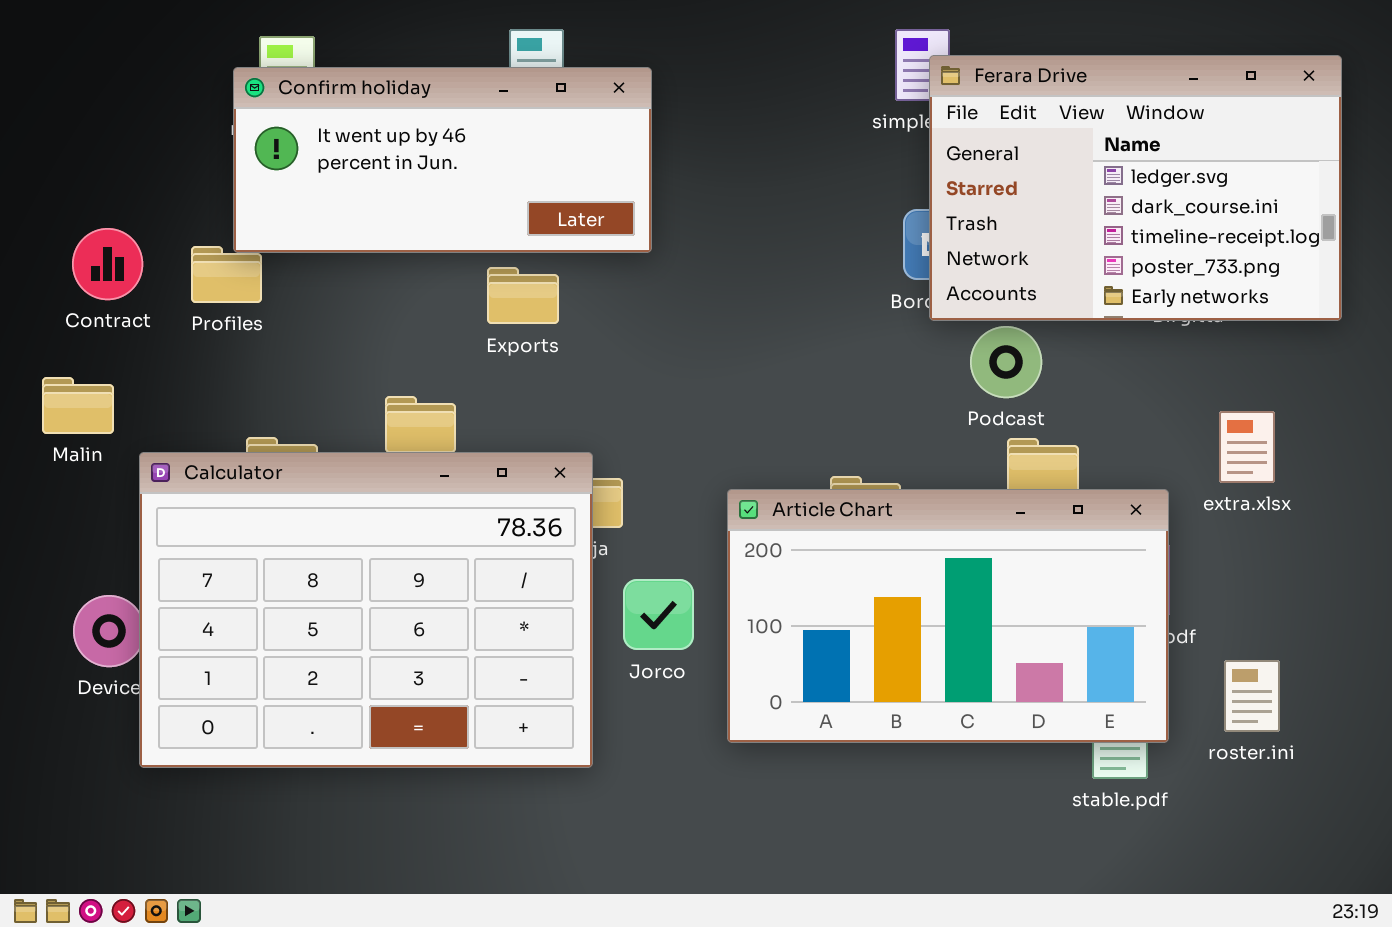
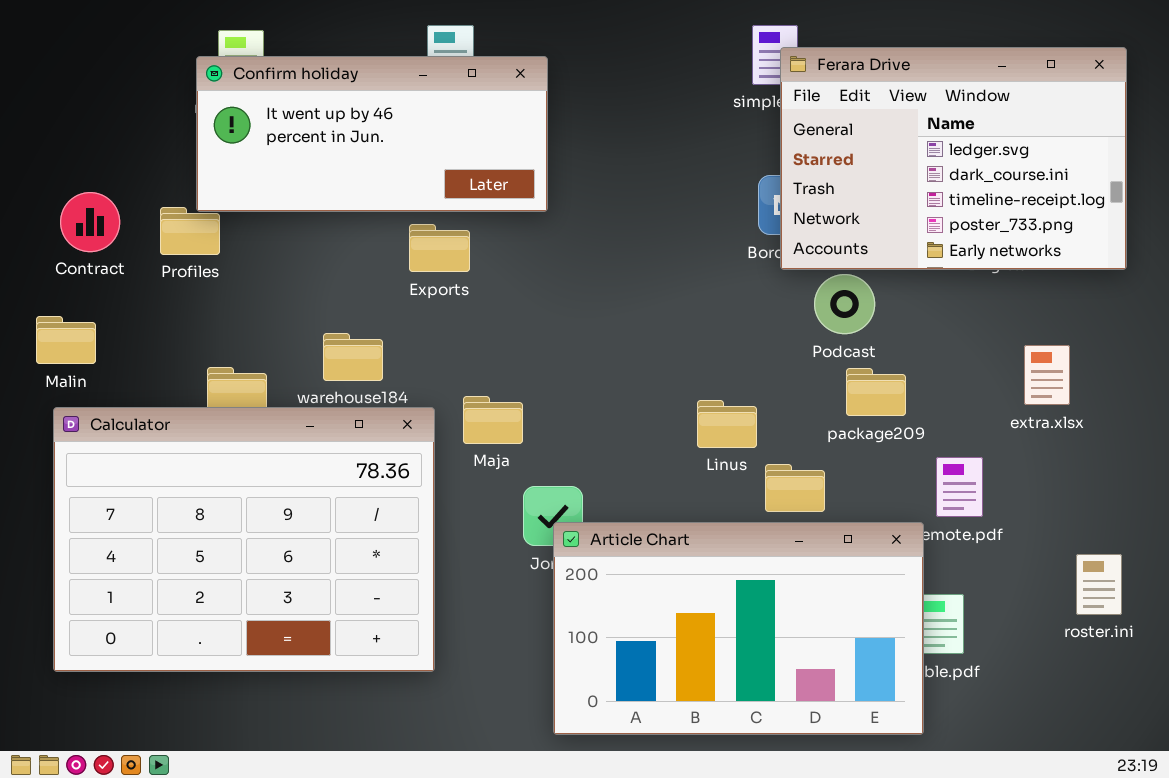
Calculator: [139,452,593,768] -> [53,407,435,672], moved
Article Chart: [727,489,1169,743] -> [553,522,924,735], moved
roster.ini: [1224,660,1280,732] -> [1076,554,1122,615], moved

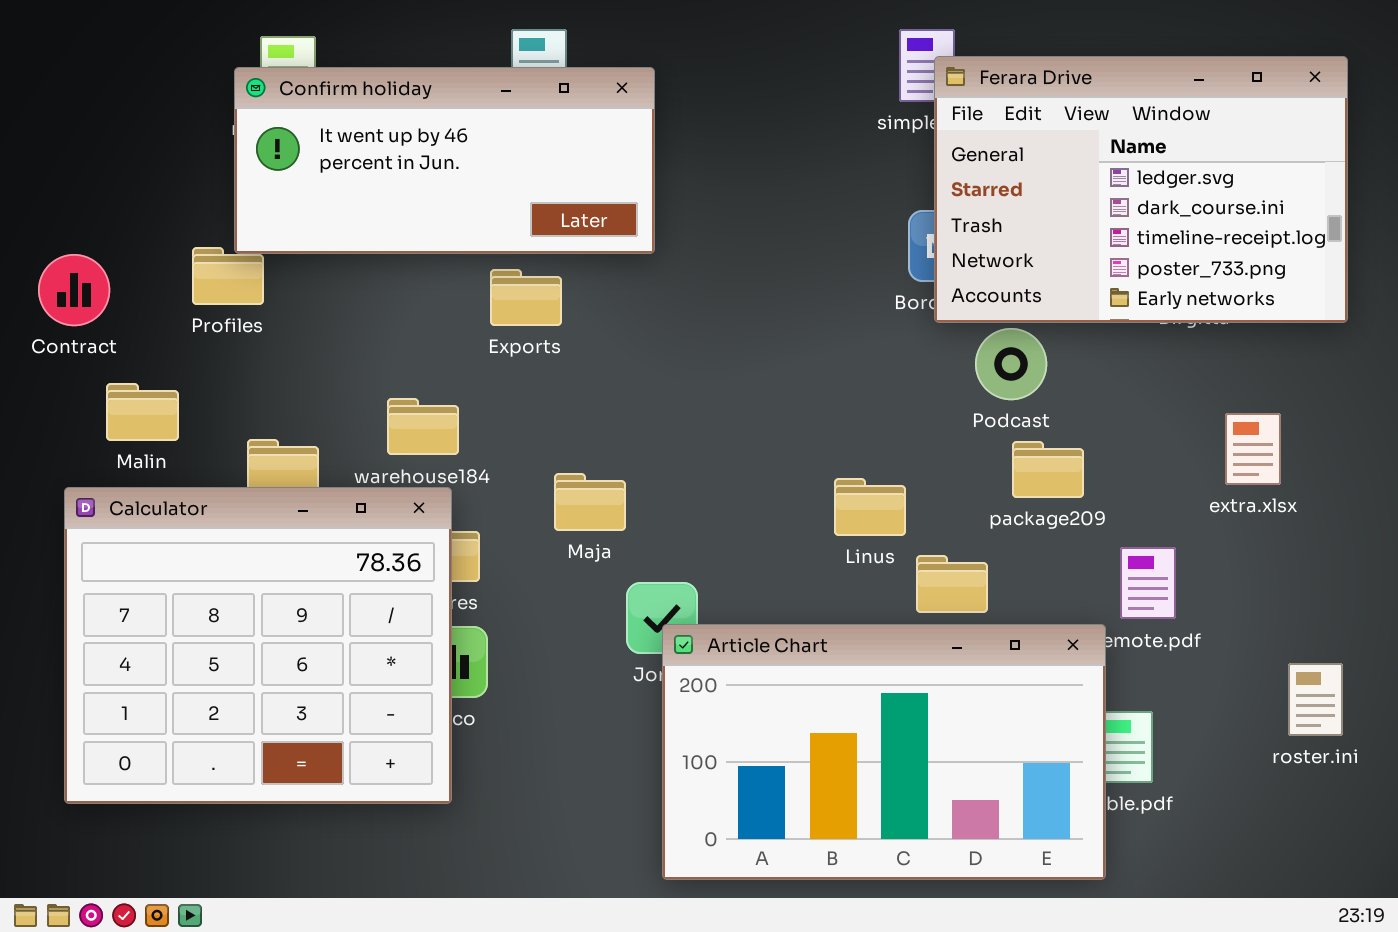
Contract: [60,192,120,252] -> [38,254,110,326], moved
Malin: [36,316,96,364] -> [106,383,179,441], moved
Calculator: [53,407,435,672] -> [64,487,452,804], resized

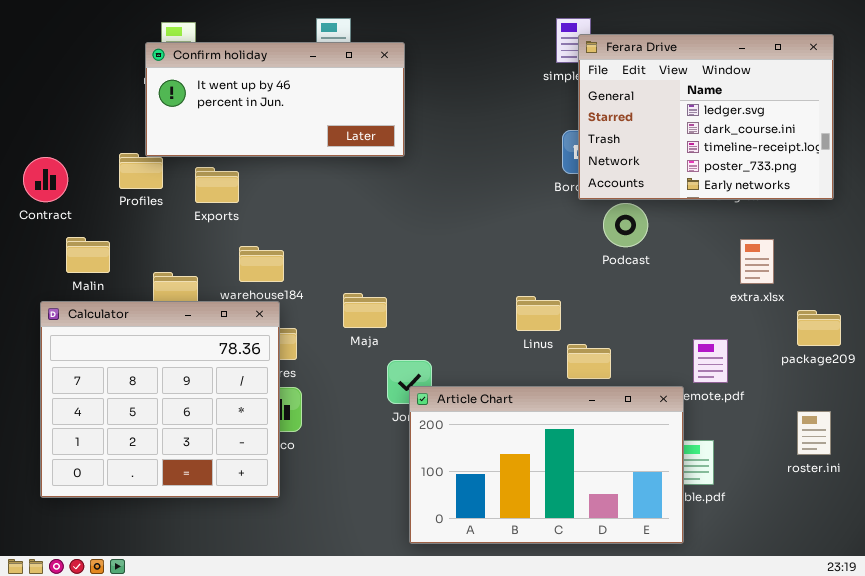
Exports: [490,269,562,326] -> [195,167,239,203], moved
extra.xlsx: [1225,413,1281,485] -> [740,239,774,284], moved
package209: [1012,441,1084,498] -> [797,310,841,346], moved

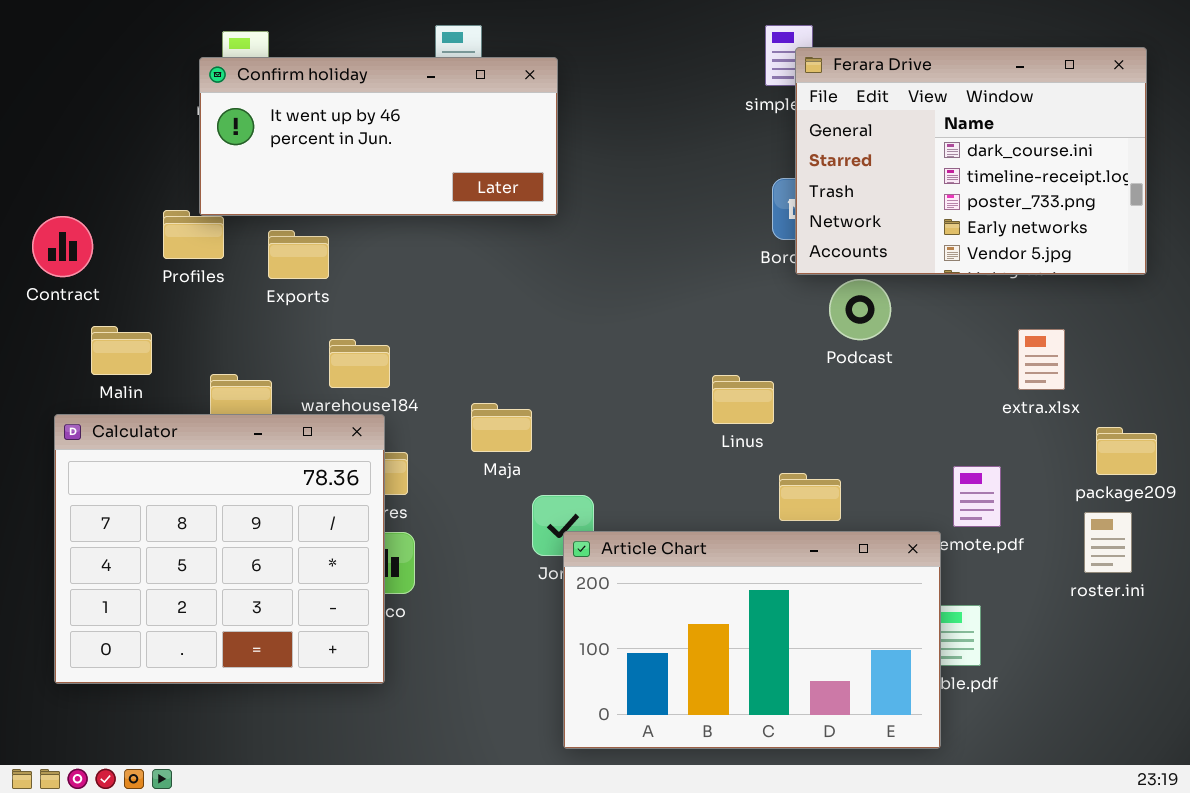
Ferara Drive: [578,34,834,200] -> [795,47,1147,275], scrolled down 1 row
Linus: [516,296,561,331] -> [712,375,774,424], moved
roster.ini: [797,411,831,455] -> [1084,512,1132,573], moved

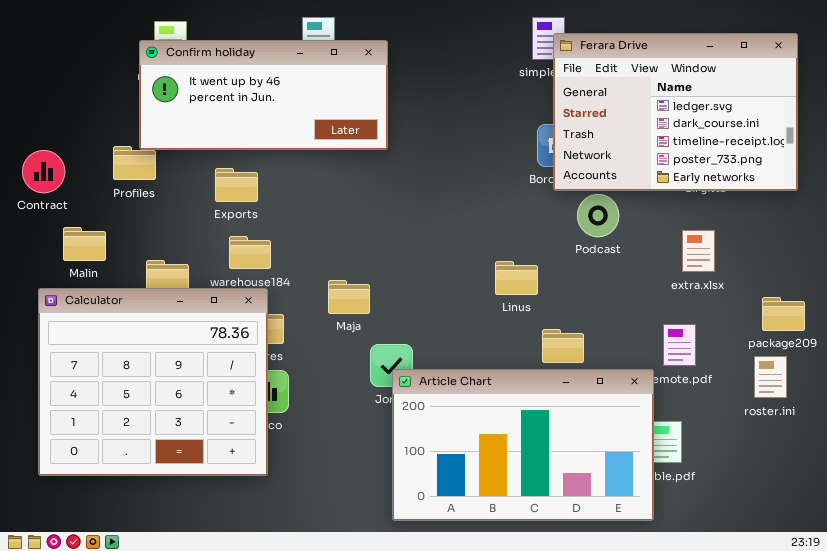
Ferara Drive: [795,47,1147,275] -> [553,33,798,191], scrolled up 1 row
Exports: [268,230,329,279] -> [215,168,258,202], moved
extra.xlsx: [1018,329,1065,390] -> [682,230,715,272], moved

